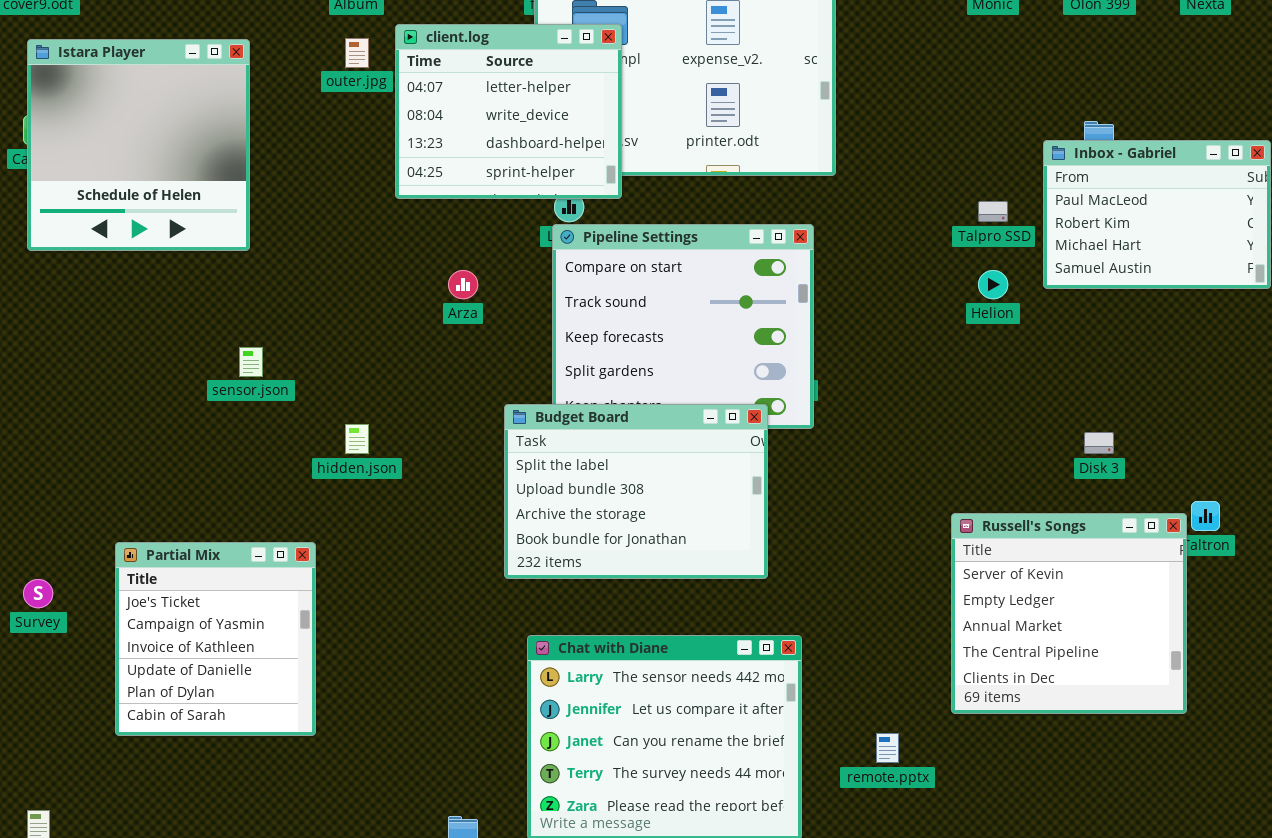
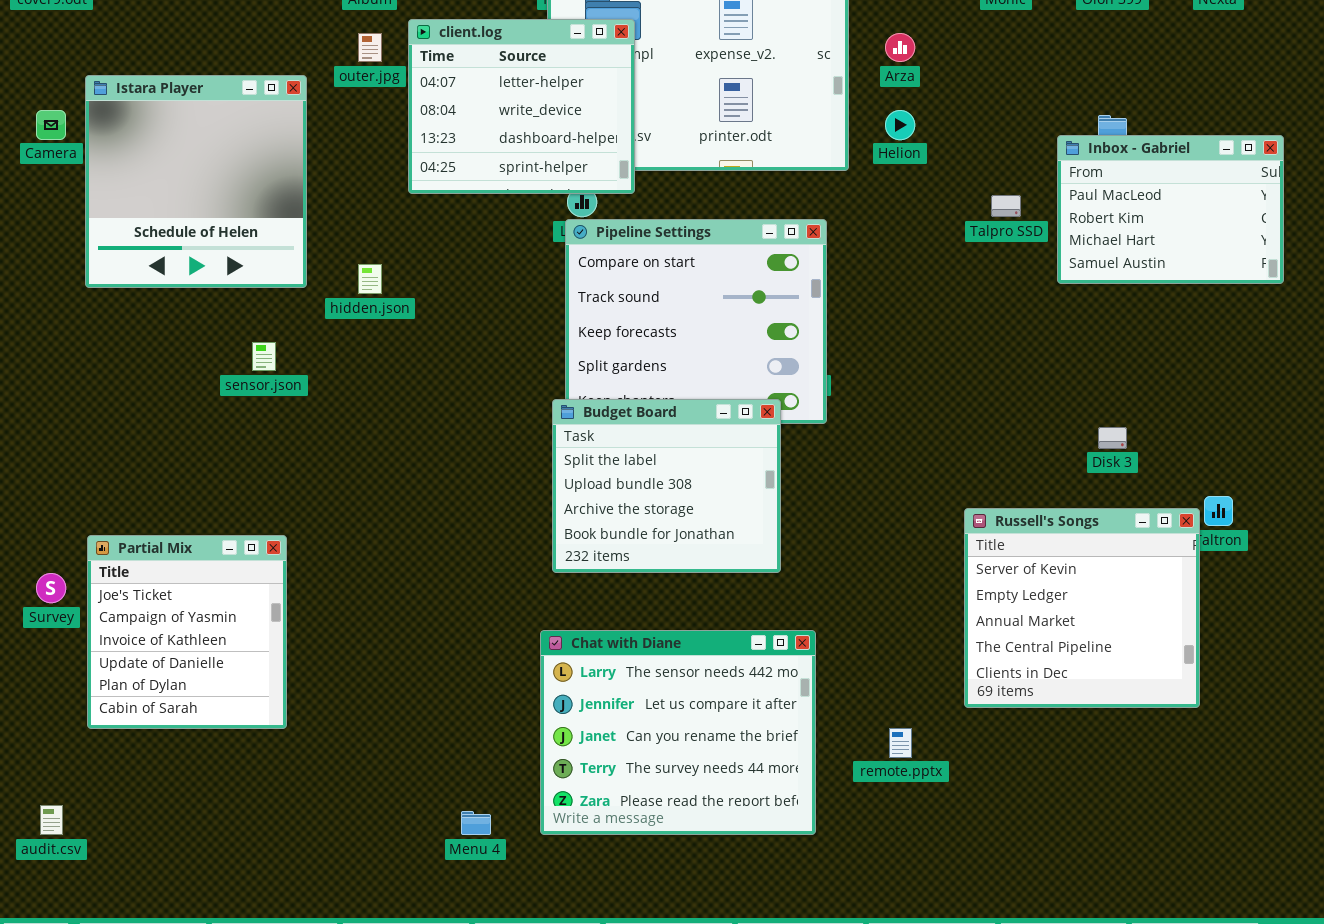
Istara Player: [27,39,250,251] -> [85,75,307,288], moved
Arza: [448,270,478,299] -> [885,33,915,62], moved
Helion: [978,270,1008,299] -> [885,110,915,140], moved
Budget Board: [504,404,768,579] -> [552,399,781,573], resized
hidden.json: [345,424,369,454] -> [358,264,382,294], moved
Partial Mix: [115,542,316,736] -> [87,535,287,729], moved

